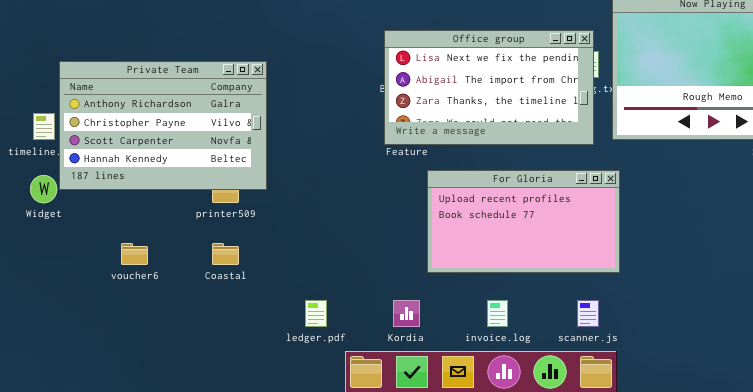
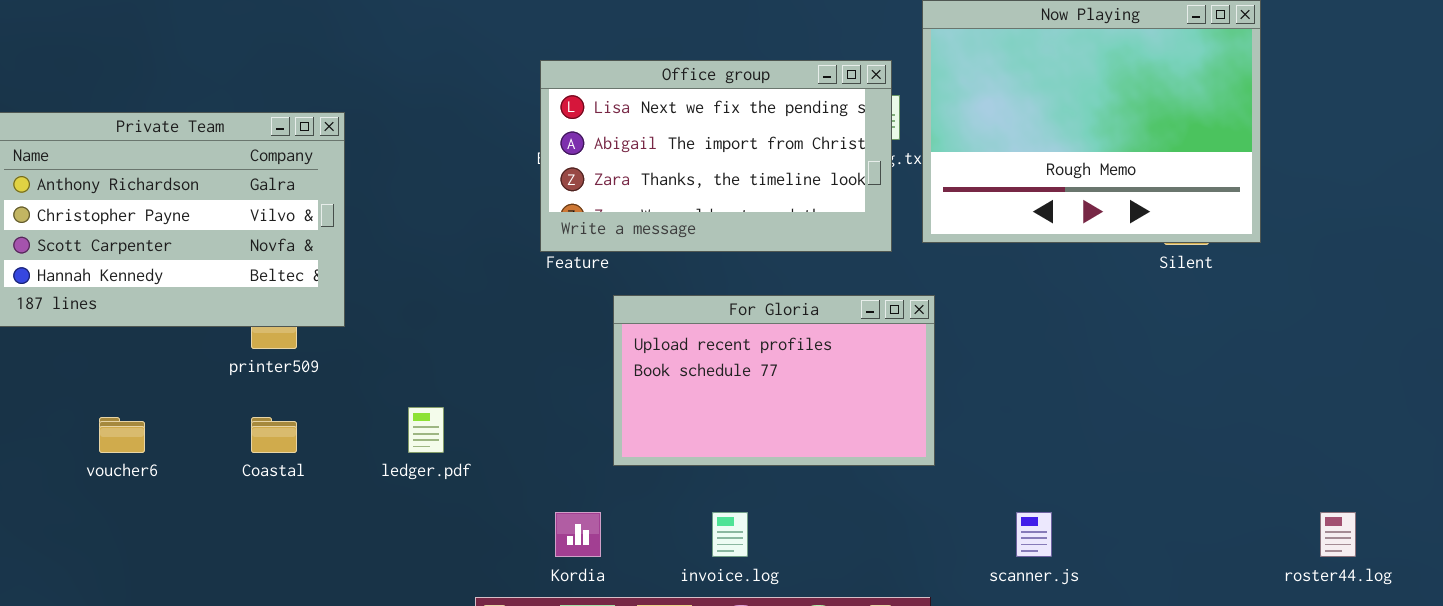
ledger.pdf: [305,300,327,327] -> [408,407,444,453], moved
scanner.js: [577,300,599,327] -> [1016,512,1052,557], moved

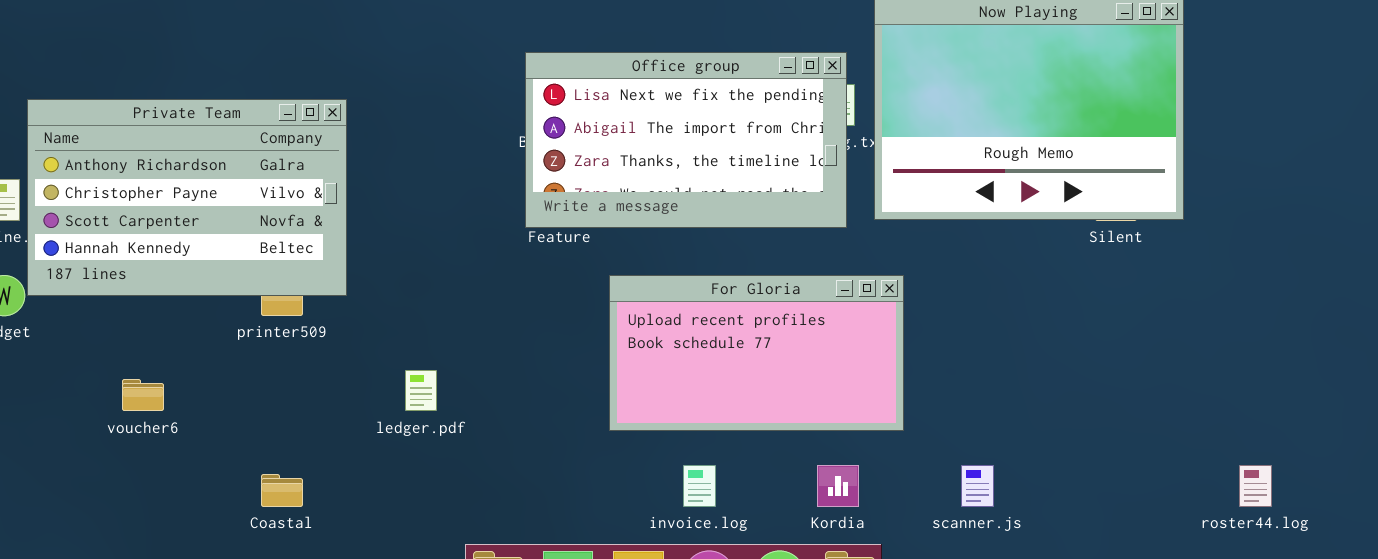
For Gloria: [613,295,935,466] -> [609,275,904,431], moved
Coastal: [251,417,297,453] -> [261,474,303,507], moved
Kordia: [555,512,601,557] -> [817,465,859,507], moved

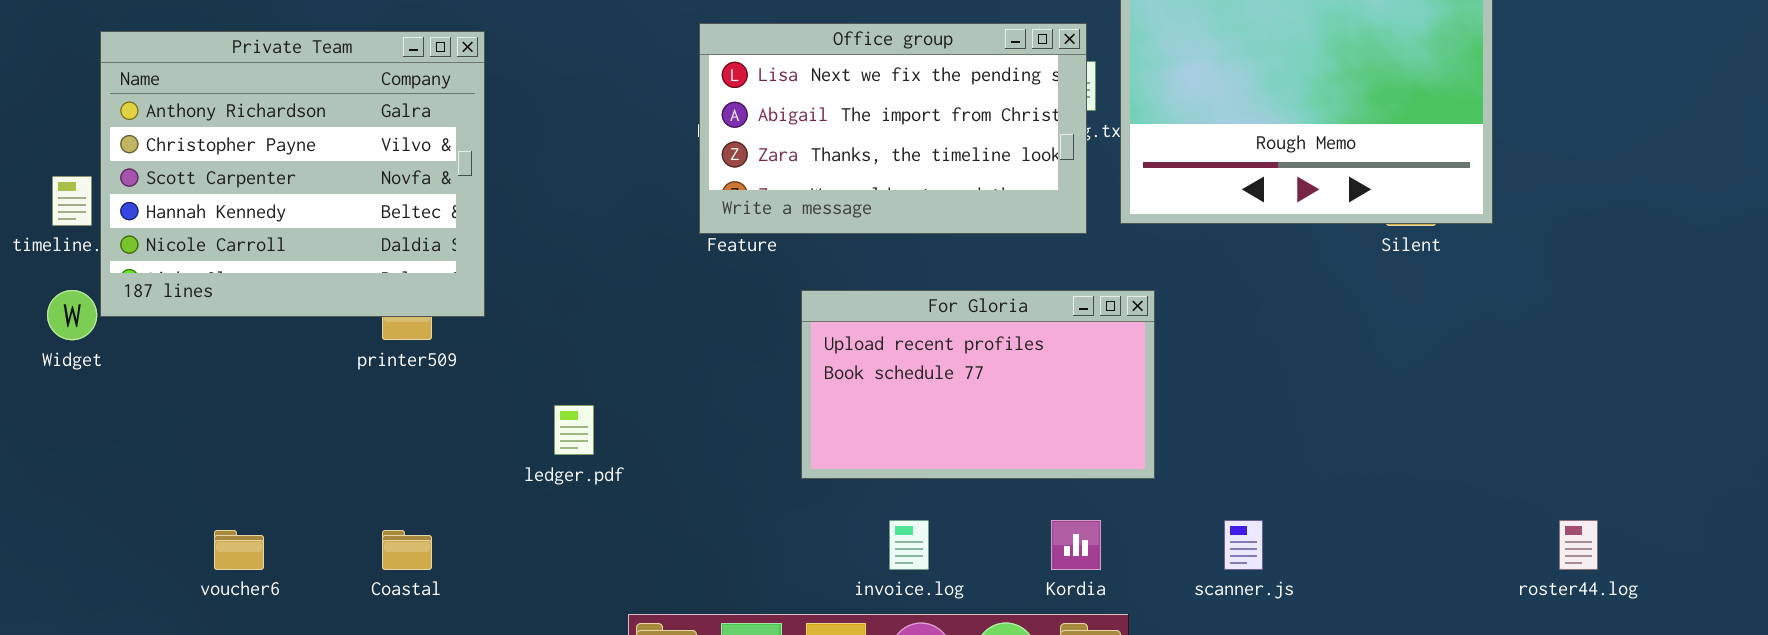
Private Team: [27,99,347,296] -> [100,31,485,317], resized
voucher6: [122,379,164,411] -> [214,530,264,570], moved

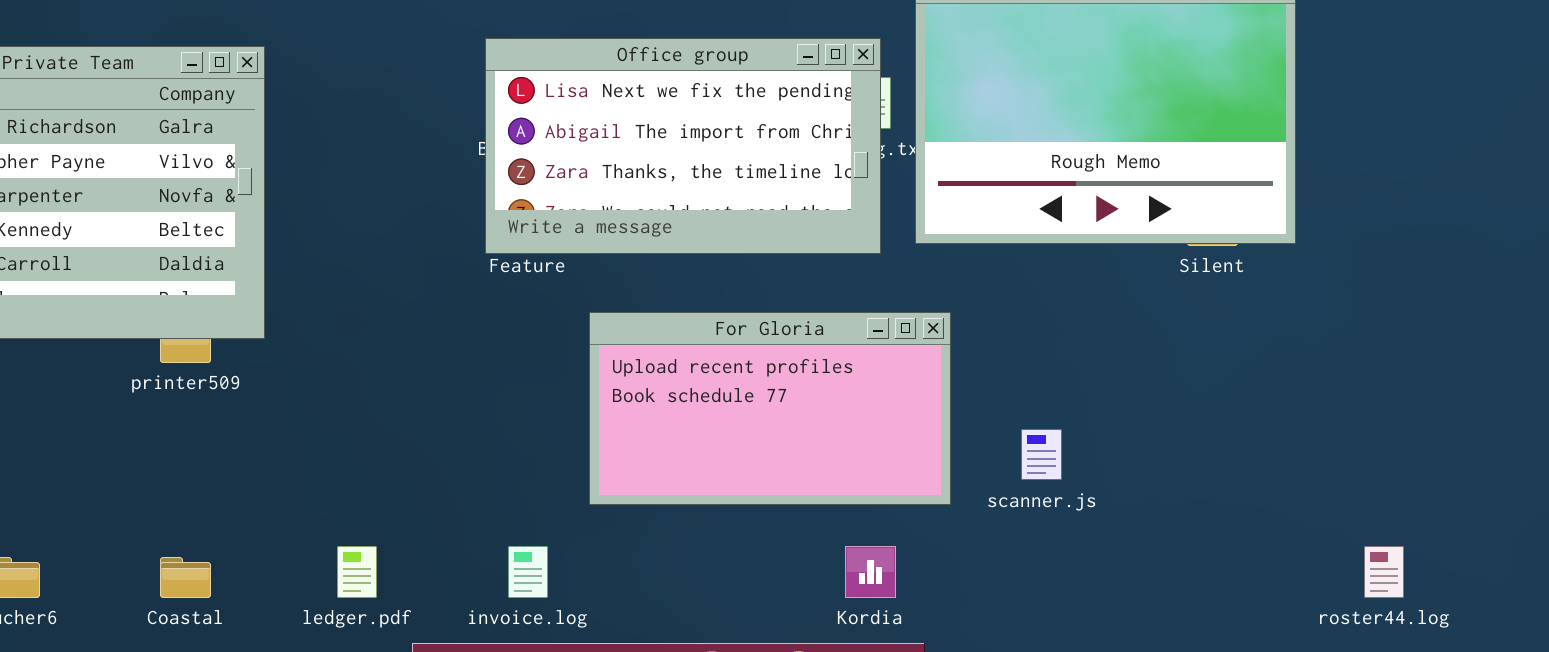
ledger.pdf: [554,405,594,455] -> [337,546,377,598], moved
invoice.log: [889,520,929,570] -> [508,546,548,598], moved
scanner.js: [1224,520,1263,570] -> [1021,429,1062,480], moved

